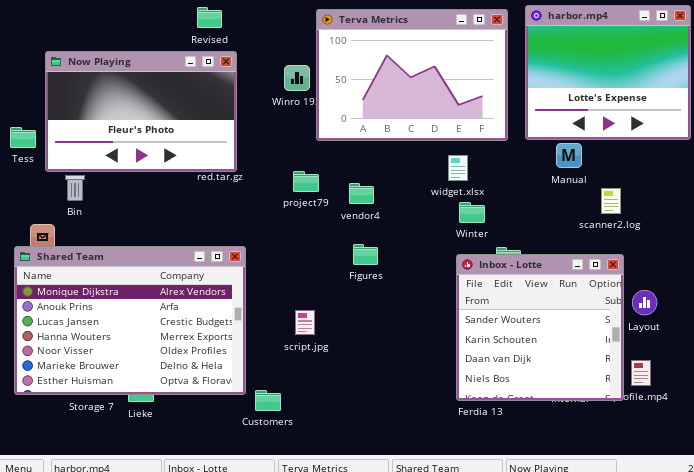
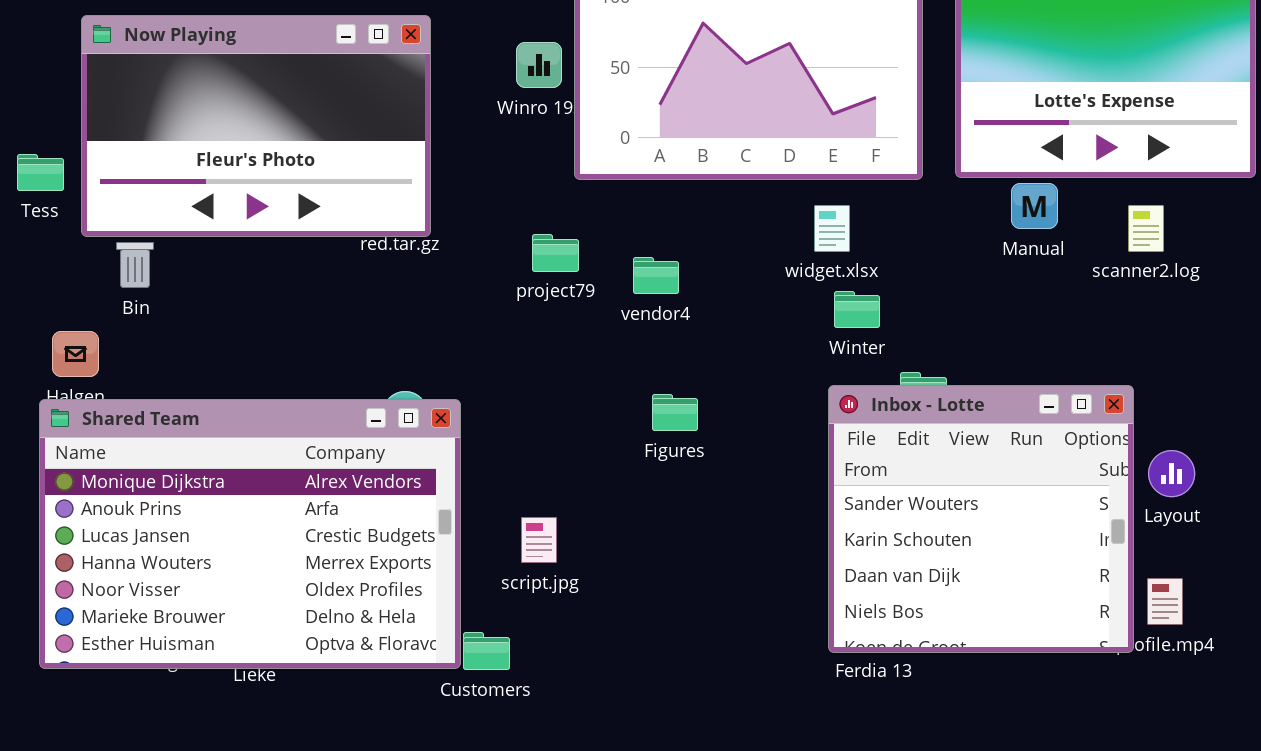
scanner2.log: [601,188,621,214] -> [1128,205,1164,252], moved
Figures: [353,244,378,265] -> [652,394,698,431], moved
Shared Team: [14,246,246,395] -> [39,399,461,669], moved
script.jpg: [295,310,315,335] -> [521,517,557,563], moved

